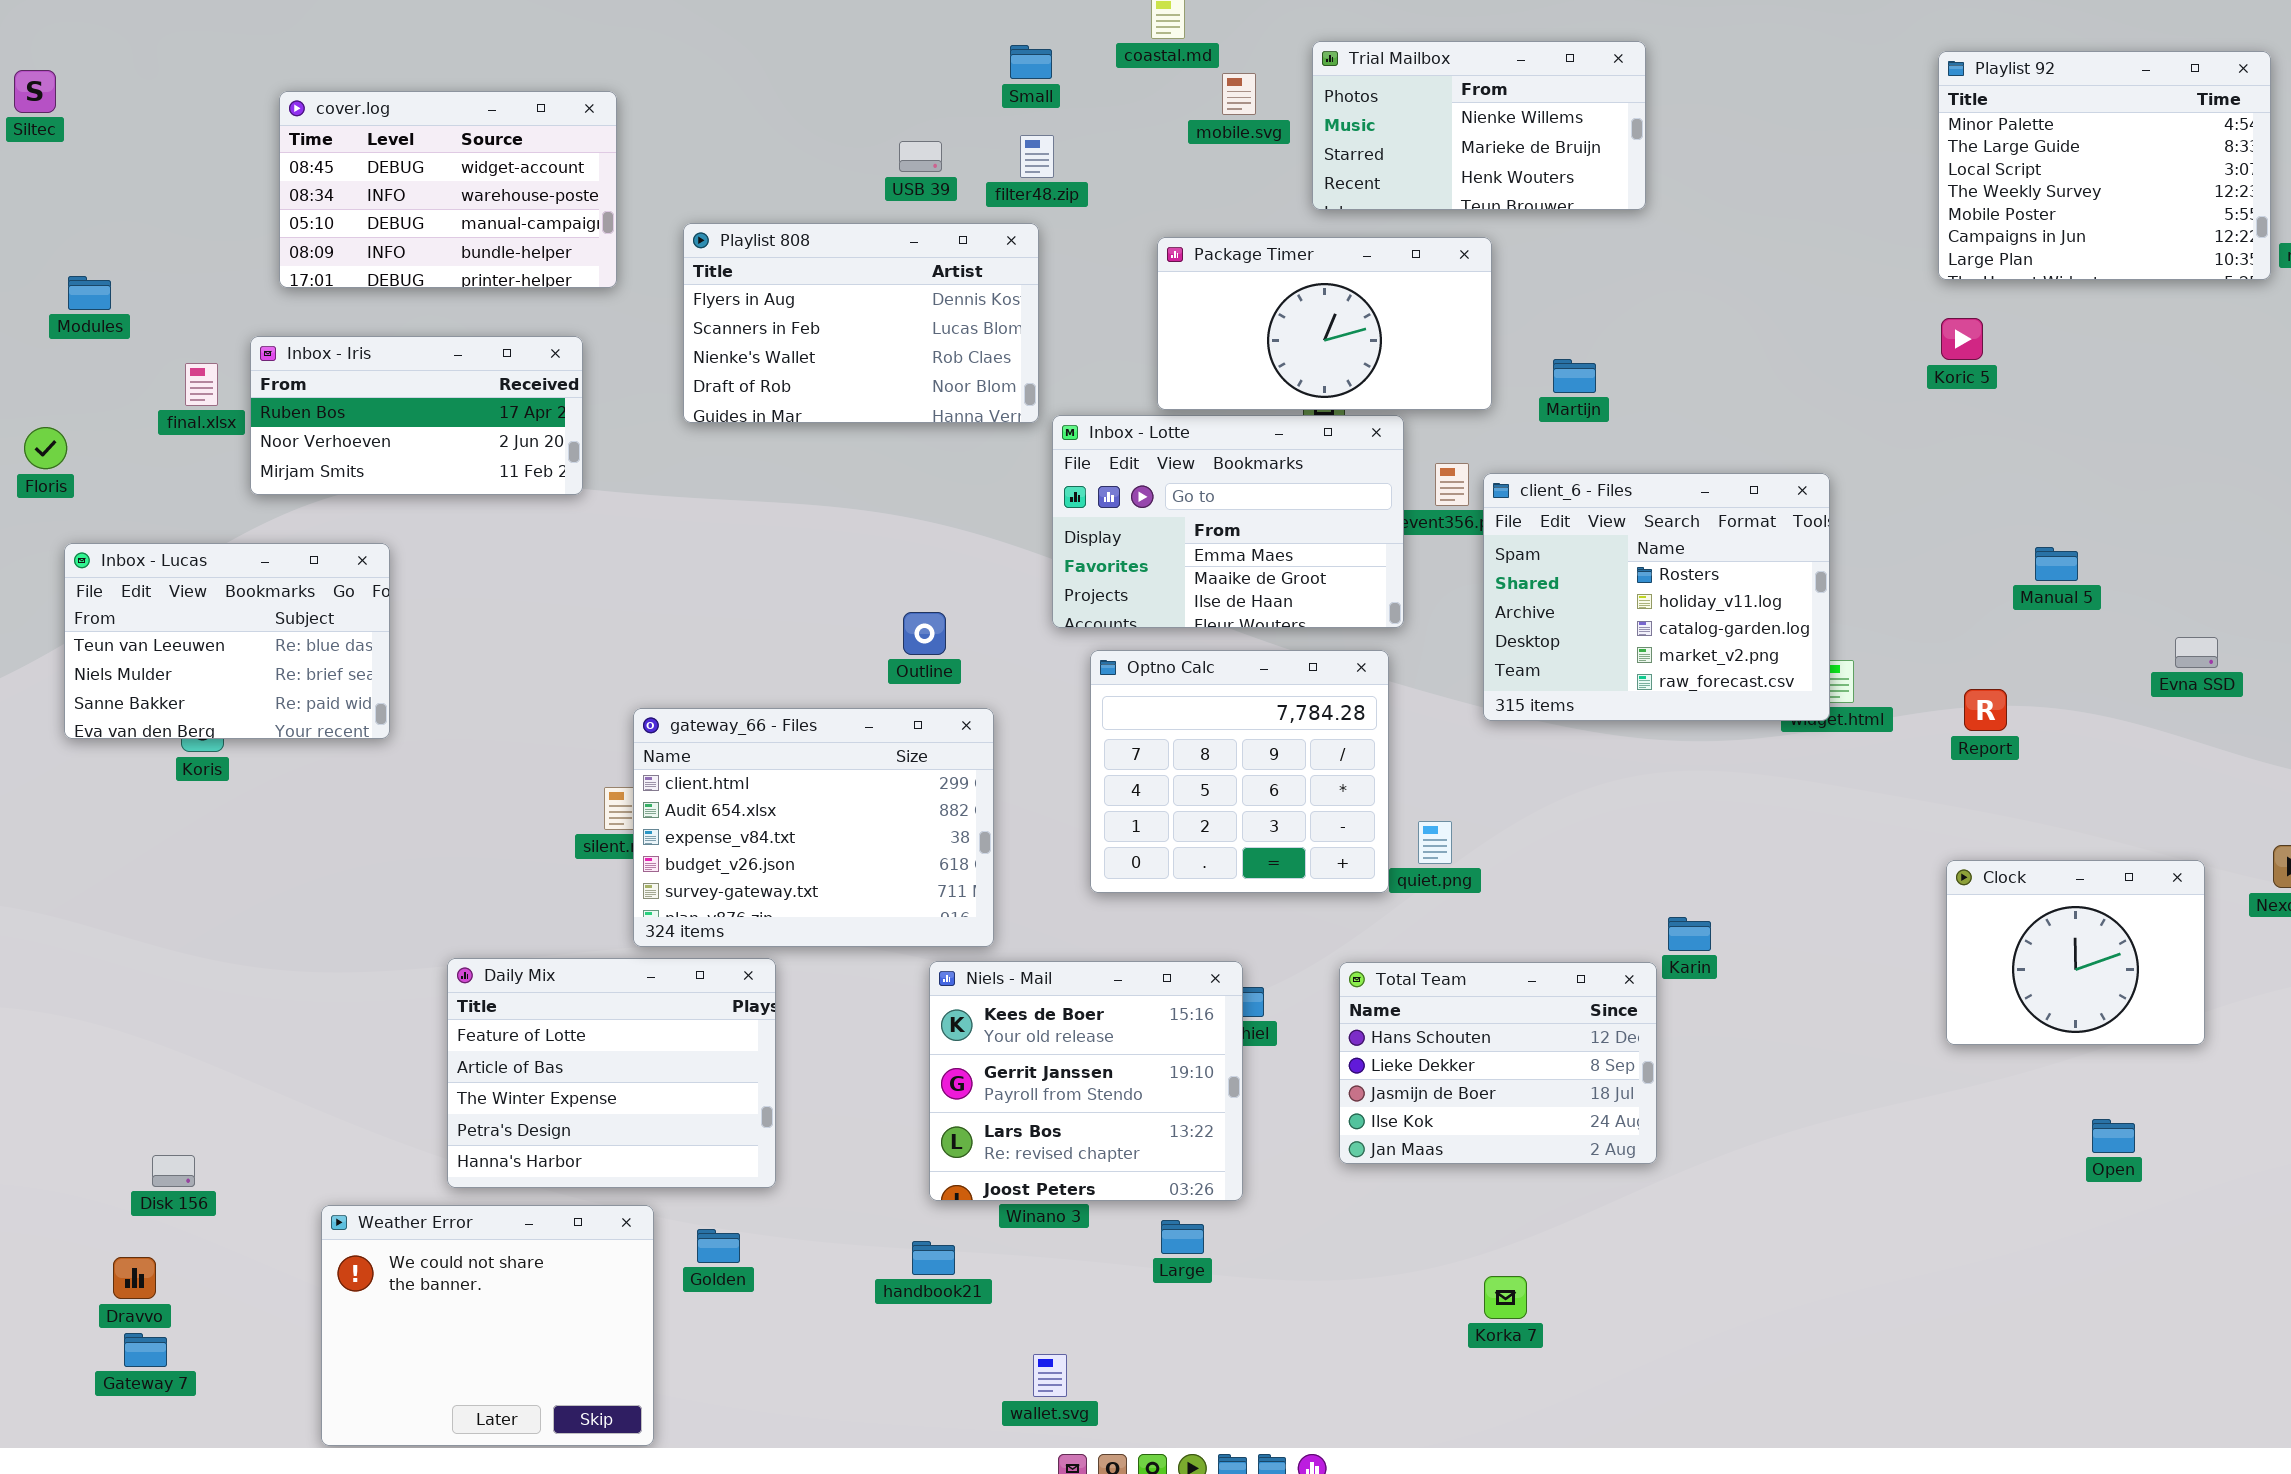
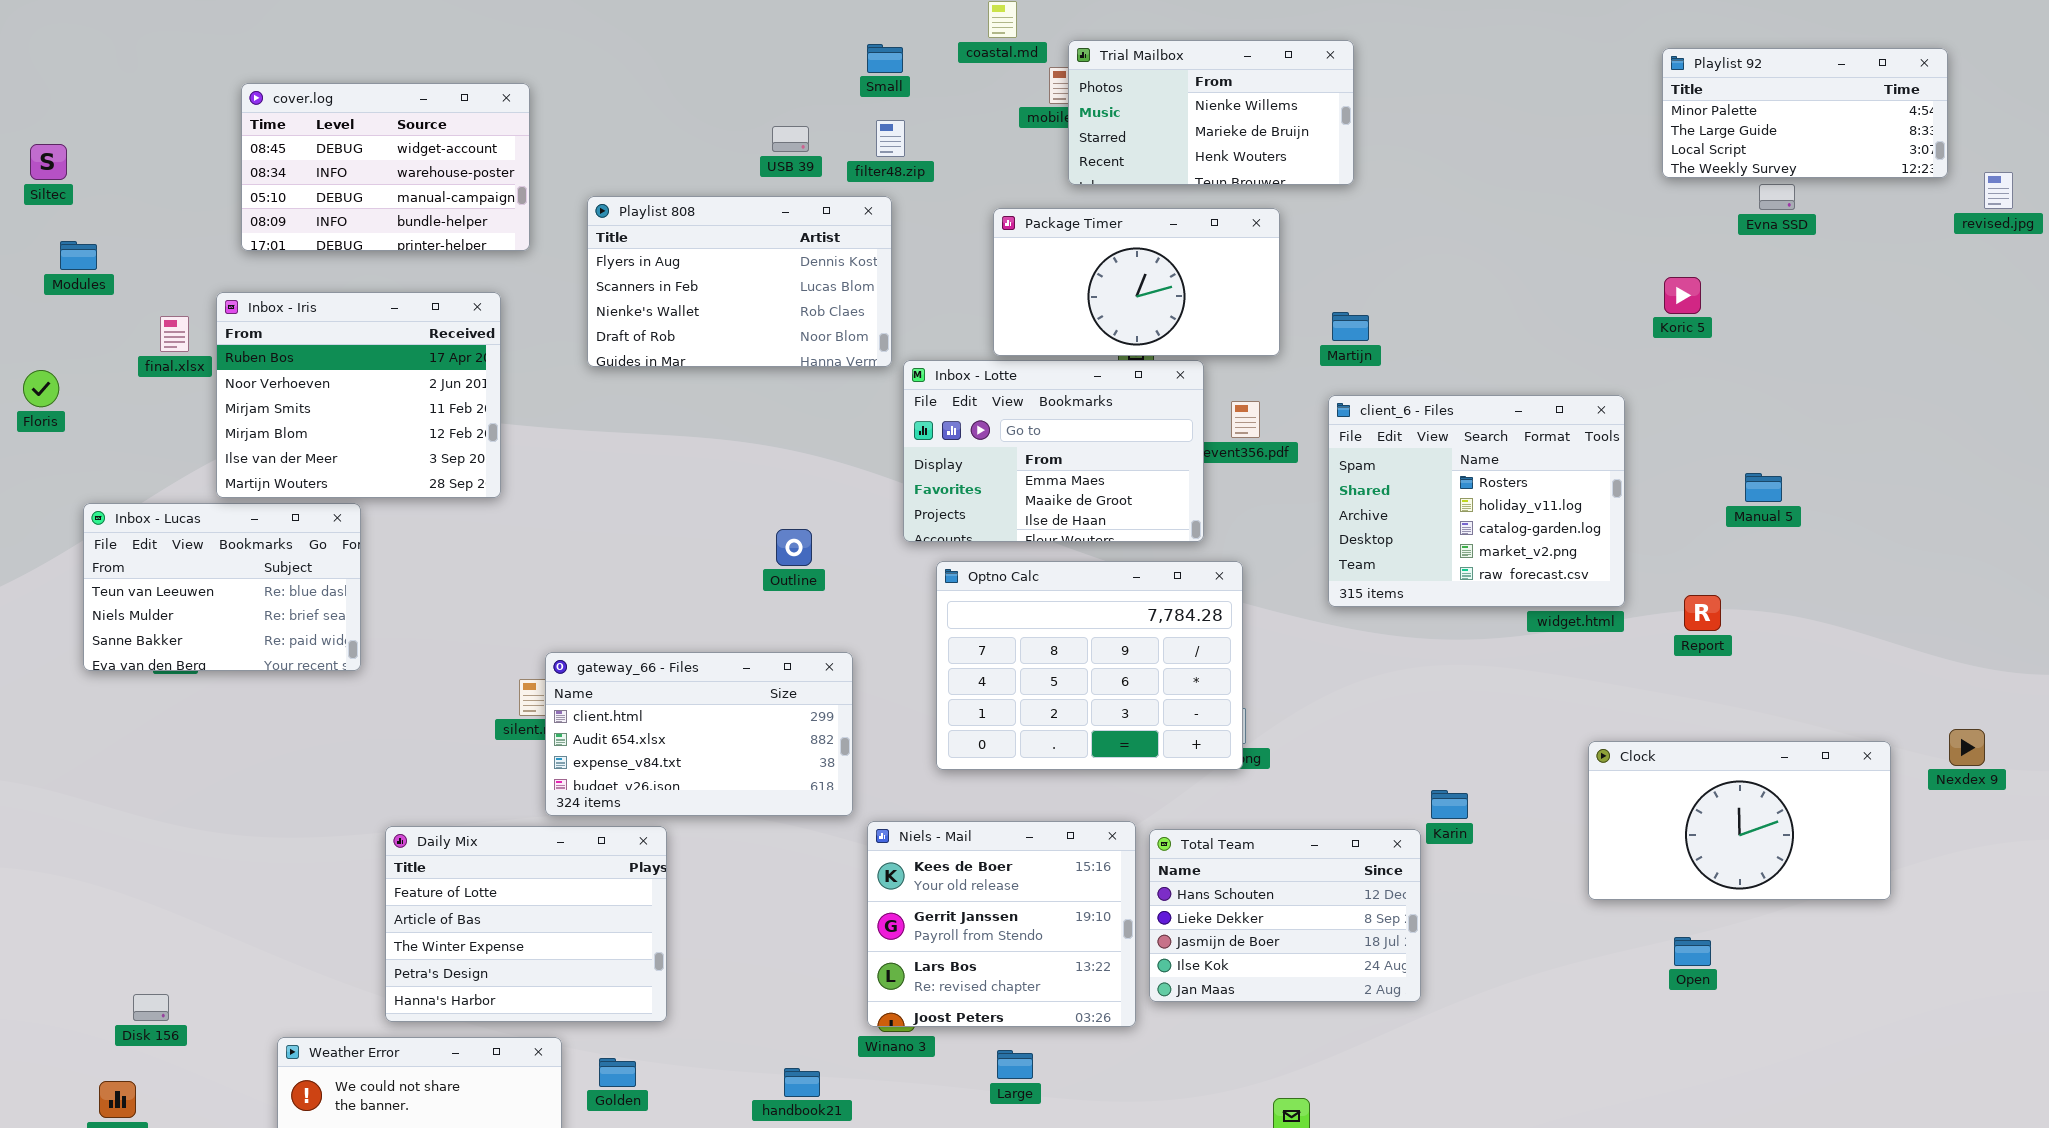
Trial Mailbox: [1312,41,1646,210] -> [1068,40,1354,185], moved
Playlist 92: [1938,51,2271,280] -> [1662,48,1948,178], resized
Siltec: [14,70,56,113] -> [30,144,67,180], moved
Inbox - Iris: [250,336,583,495] -> [216,292,501,498], resized
client_6 - Files: [1483,473,1830,721] -> [1328,395,1625,607], moved
Inbox - Lucas: [64,543,390,739] -> [83,503,361,671], moved
Evna SSD: [2175,637,2218,668] -> [1759,184,1795,210], moved
Optno Calc: [1090,650,1389,893] -> [936,561,1243,770], resized
gateway_66 - Files: [633,708,994,947] -> [545,652,853,816], resized
Clock: [1946,860,2205,1045] -> [1588,741,1891,900], resized
Niels - Mail: [929,961,1243,1201] -> [867,821,1136,1027], moved
Open: [2092,1119,2135,1153] -> [1674,937,1711,966], moved

